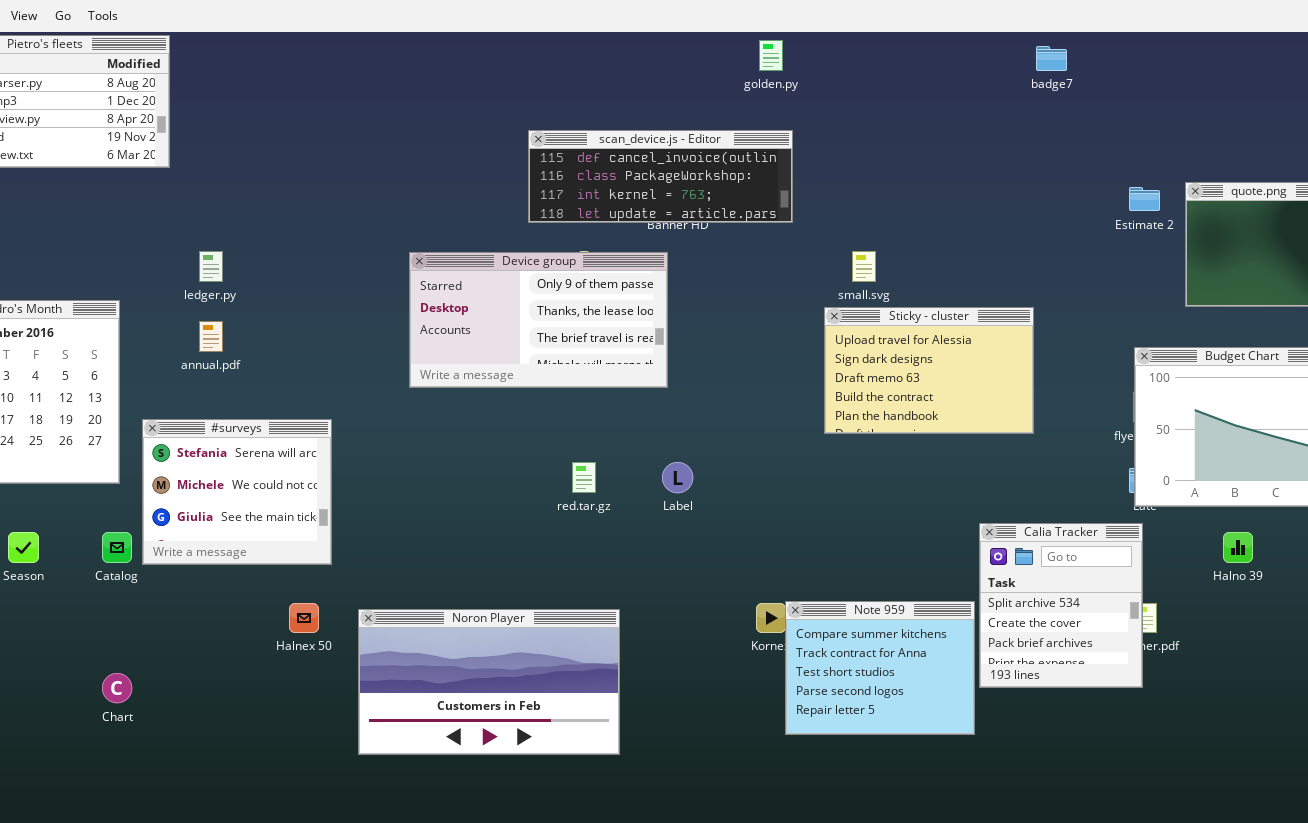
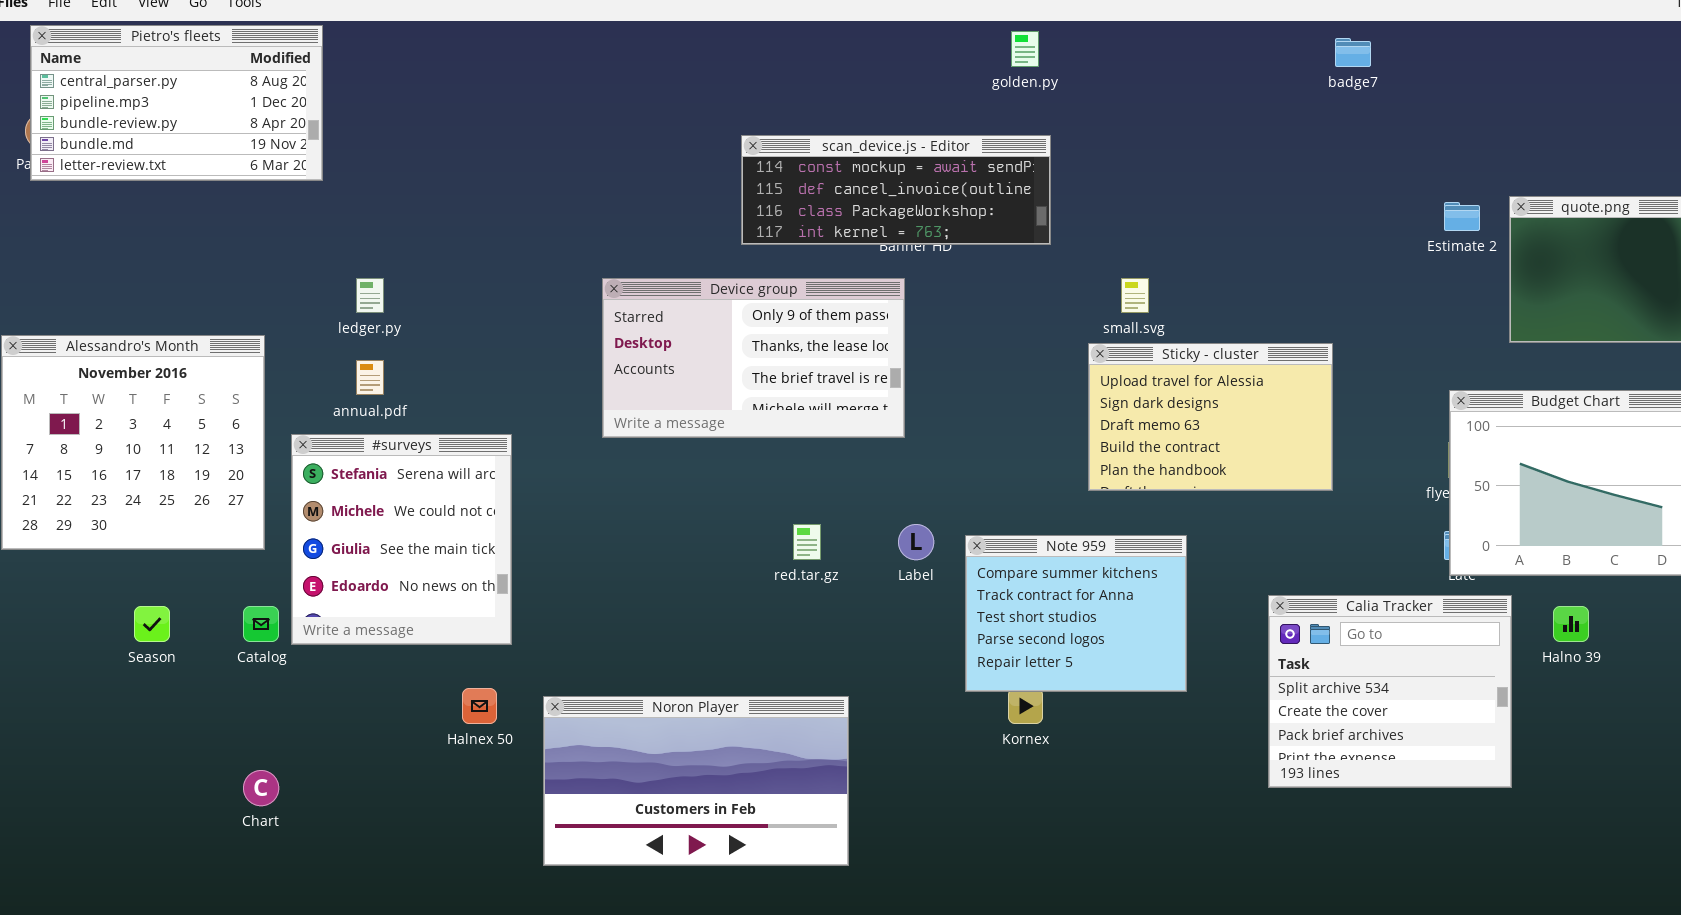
scan_device.js - Editor: [528,130,793,223] -> [741,135,1051,245], scrolled up 1 row
#surveys: [142,419,332,565] -> [291,434,512,645], resized
Calia Tracker: [979,523,1143,688] -> [1268,595,1512,788], resized
Note 959: [785,601,975,735] -> [965,535,1187,692], moved

